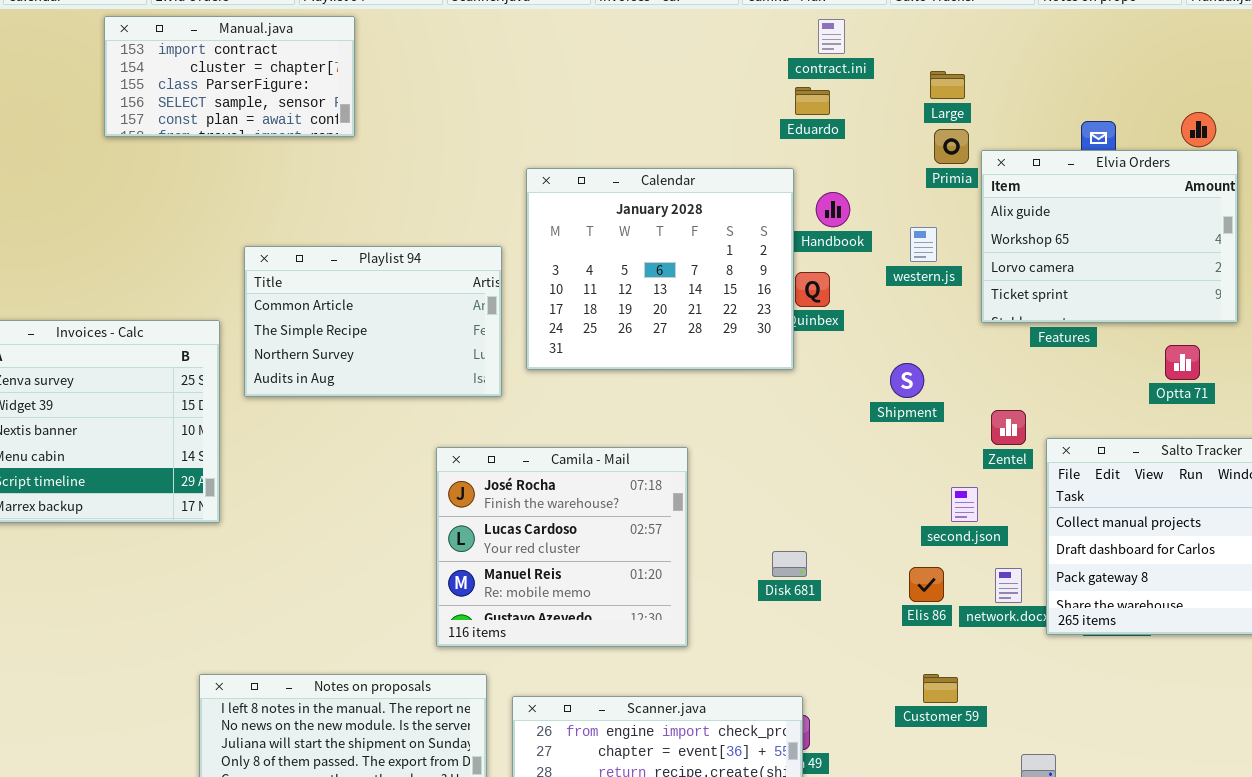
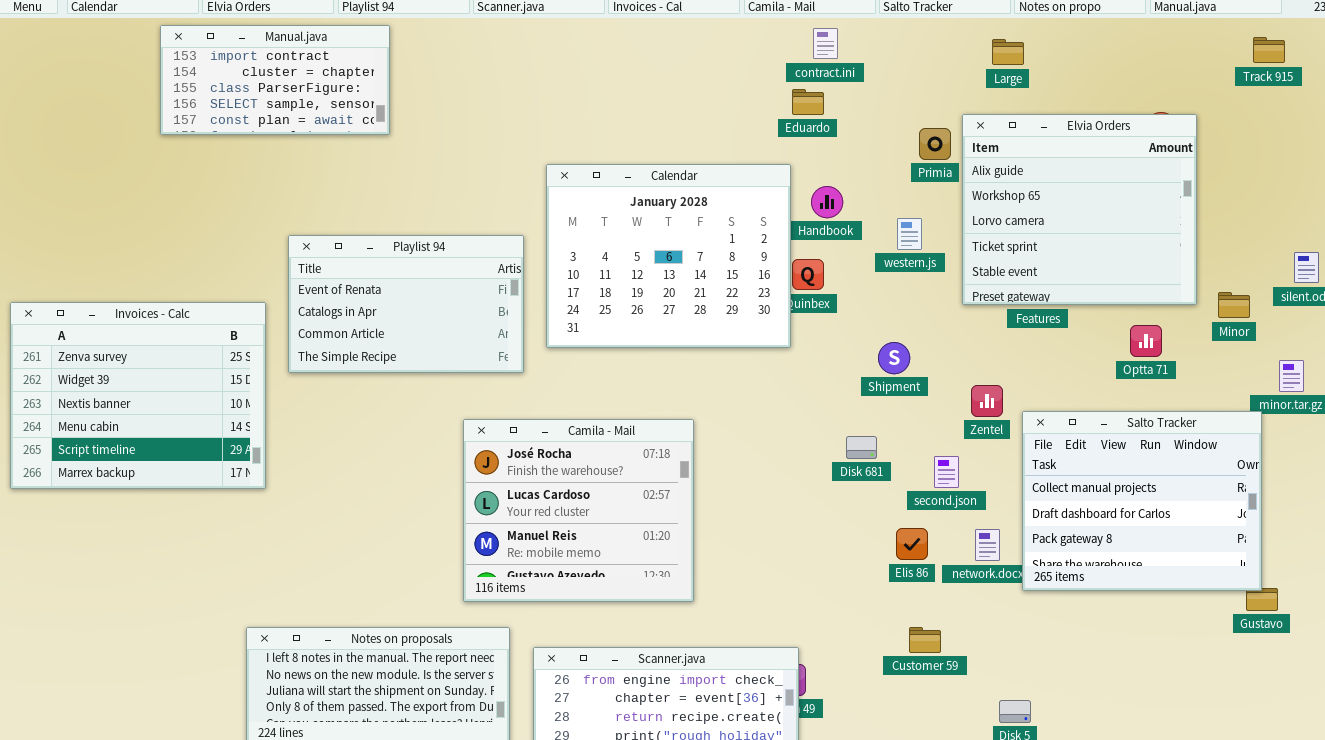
Large: [930,71,965,99] -> [992,39,1024,65], moved
Elvia Orders: [981,150,1238,323] -> [962,114,1197,305], resized
Playlist 94: [244,246,502,397] -> [288,235,524,373], scrolled up 2 rows
Disk 681: [772,551,807,577] -> [846,436,877,459], moved

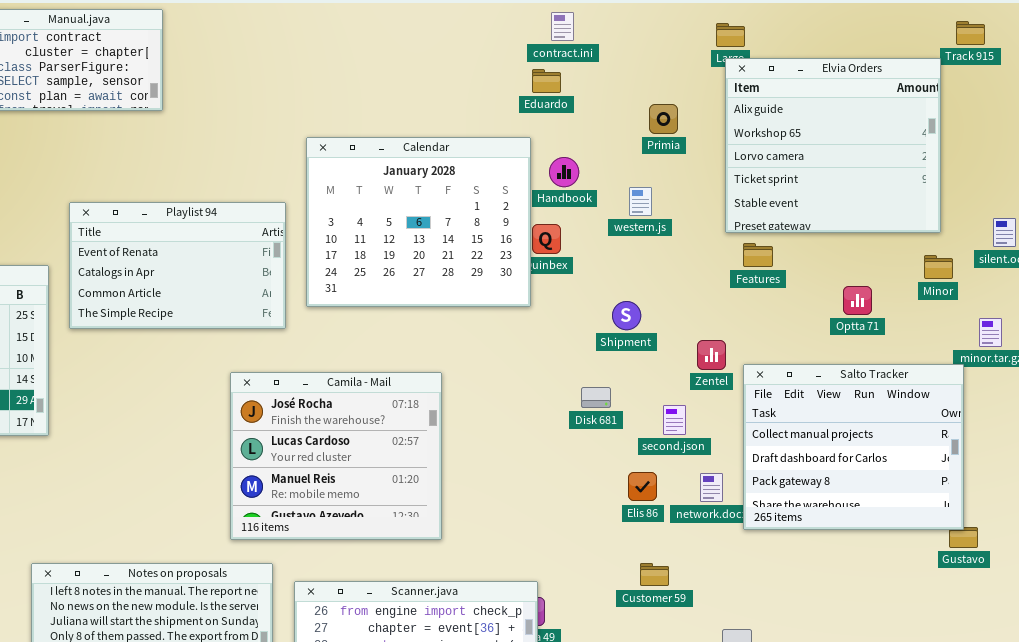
Elvia Orders: [962,114,1197,305] -> [725,58,941,233], moved

